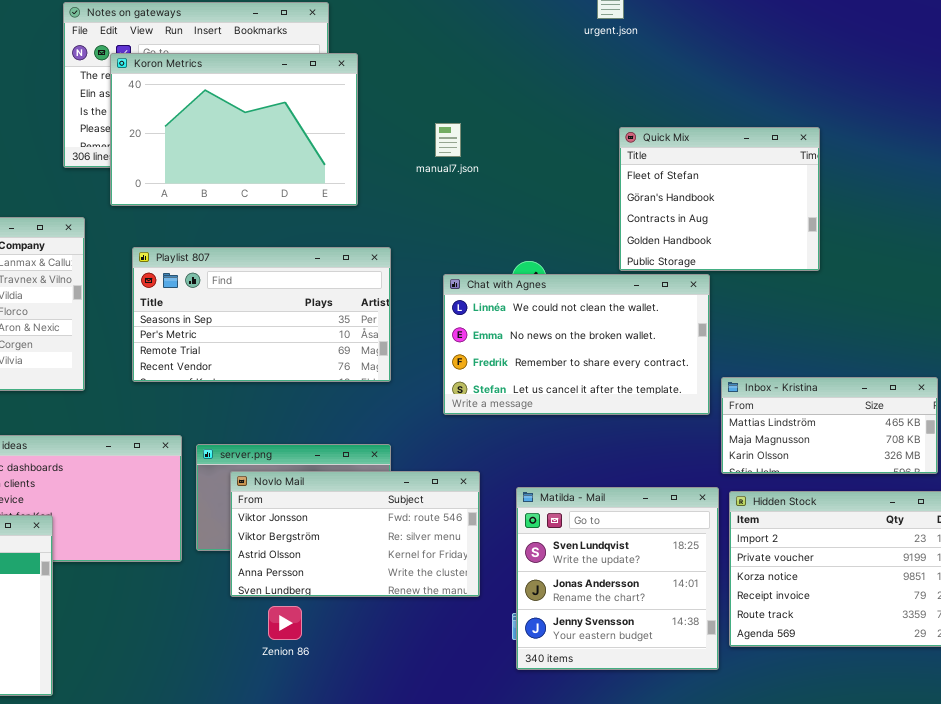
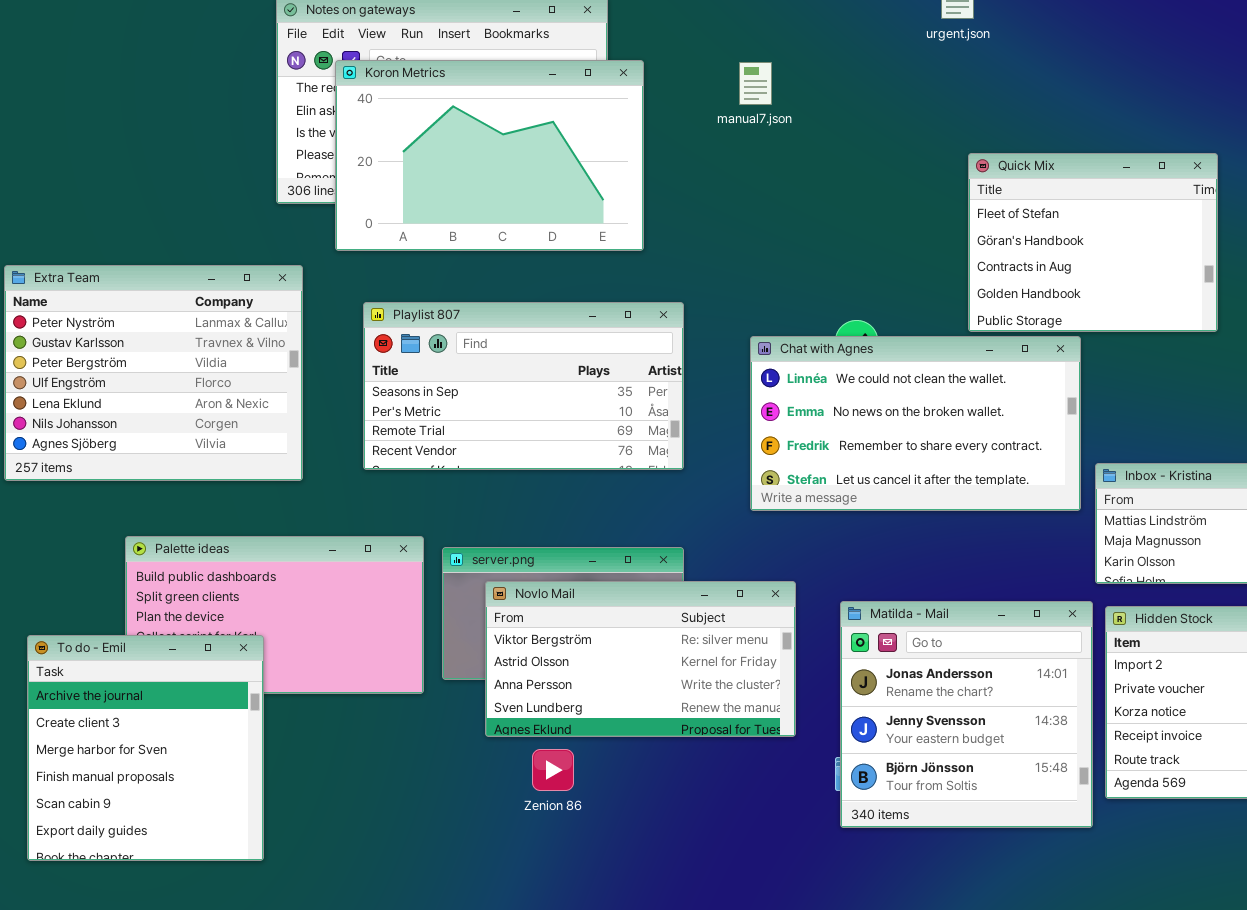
manual7.json: [435,123,461,157] -> [739,62,772,105], moved
Novlo Mail: [230,471,480,597] -> [485,581,796,737], scrolled down 1 row
Matilda - Mail: [516,487,719,670] -> [840,601,1093,828], scrolled down 1 row

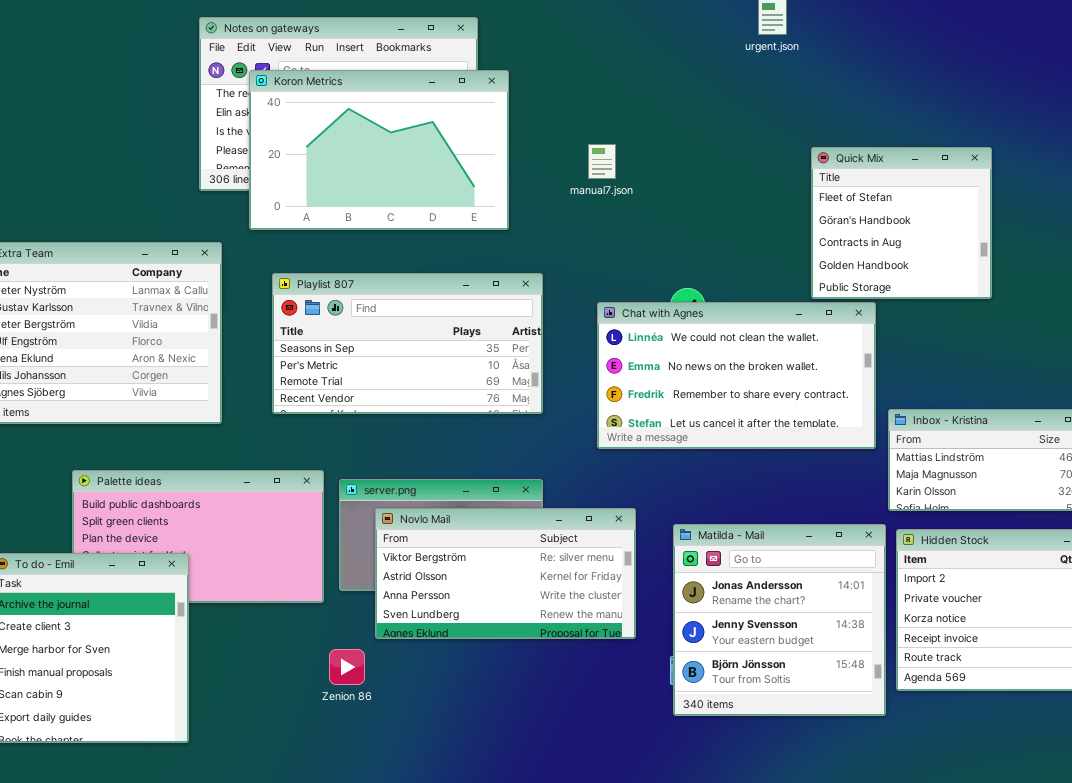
manual7.json: [739,62,772,105] -> [588,144,616,179], moved
Quick Mix: [968,153,1218,332] -> [811,147,992,299], resized
Zenion 86: [532,749,574,791] -> [329,649,365,685], moved

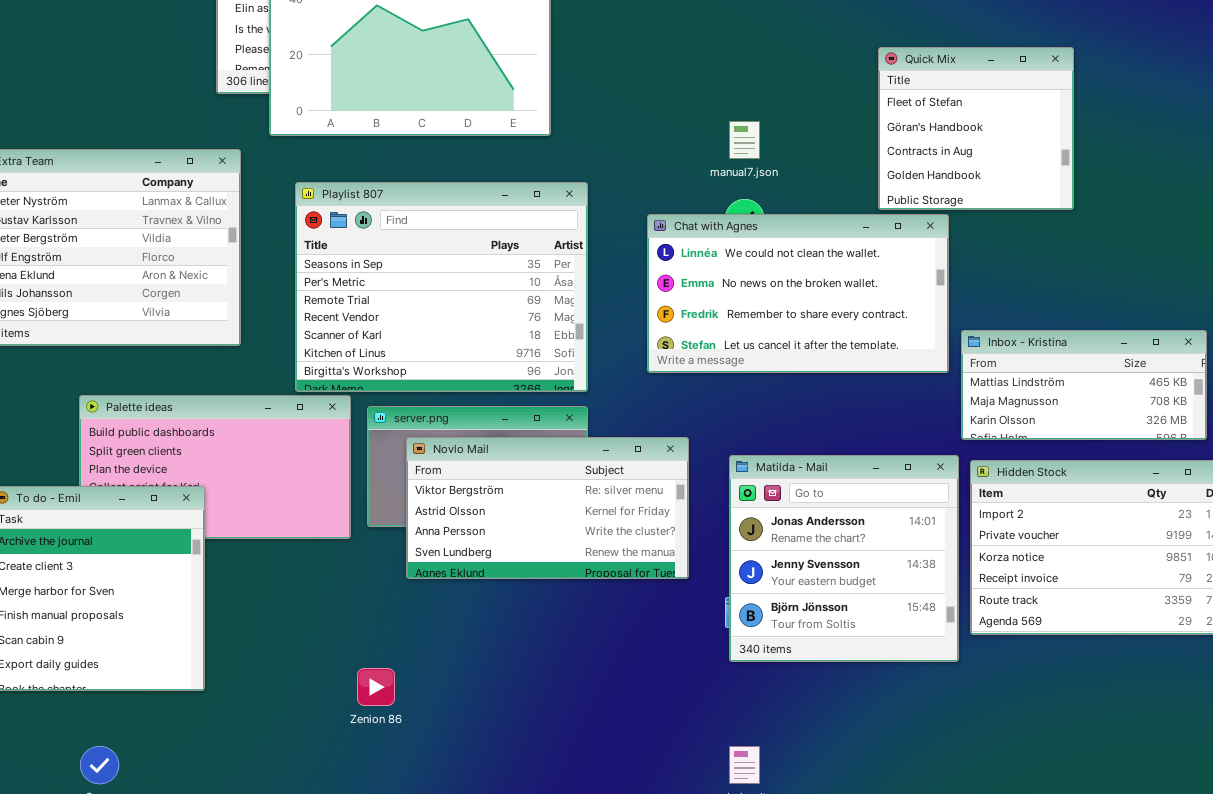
manual7.json: [588,144,616,179] -> [729,121,760,159], moved
Playlist 807: [272,273,543,414] -> [295,182,588,392], resized
Zenion 86: [329,649,365,685] -> [357,668,395,706], moved

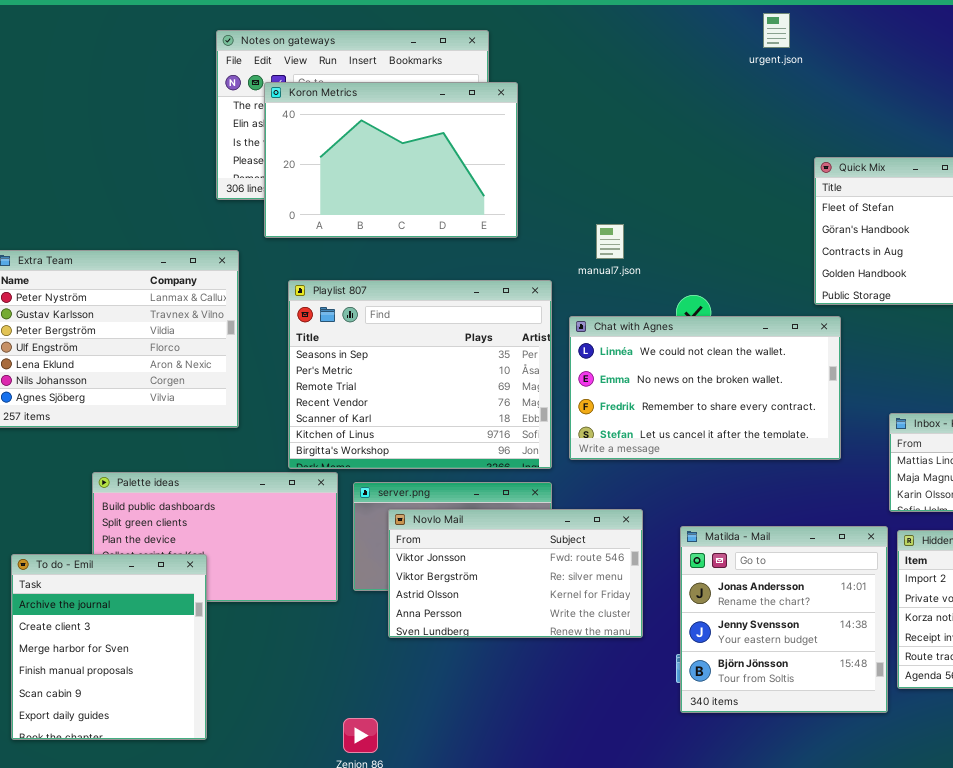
manual7.json: [729,121,760,159] -> [596,224,624,259], moved
Chat with Agnes: [647,214,949,373] -> [569,316,841,460], moved
Novlo Mail: [406,437,689,579] -> [388,509,643,638], scrolled up 1 row

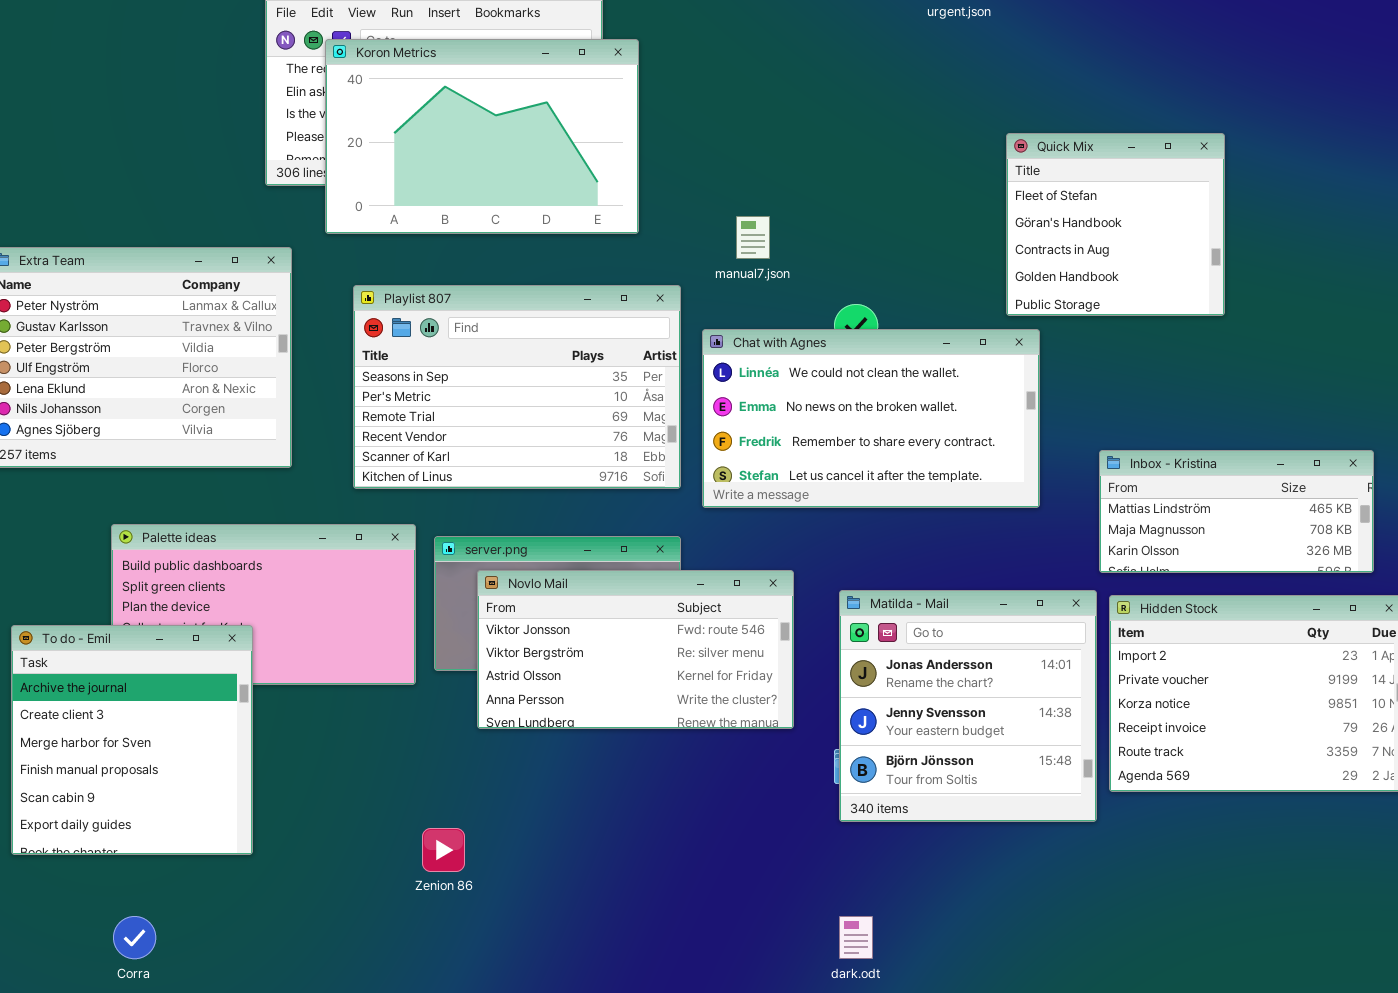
Playlist 807: [288,280,552,469] -> [353,285,681,489], resized

